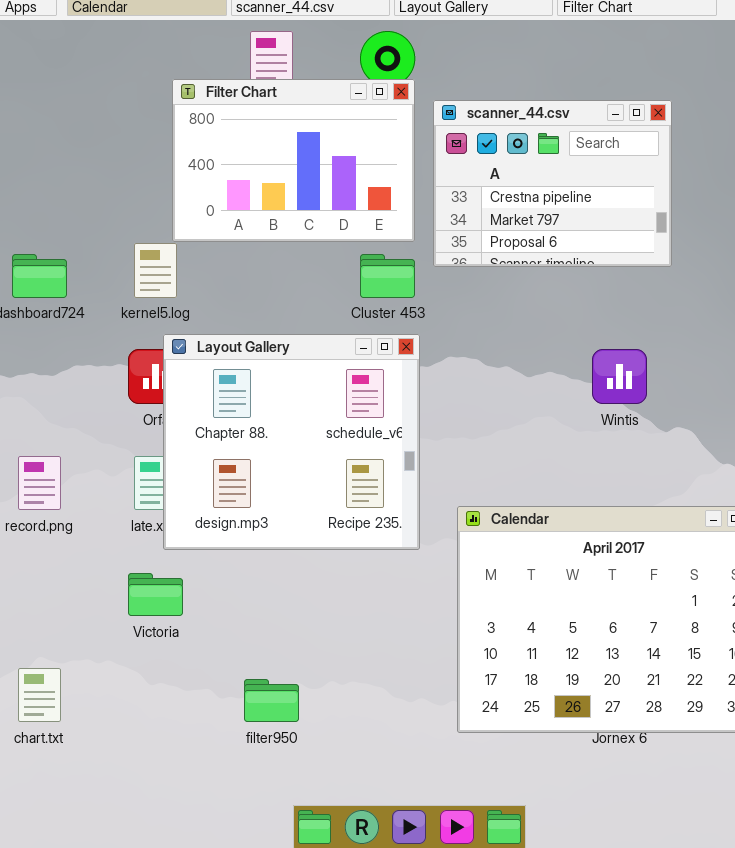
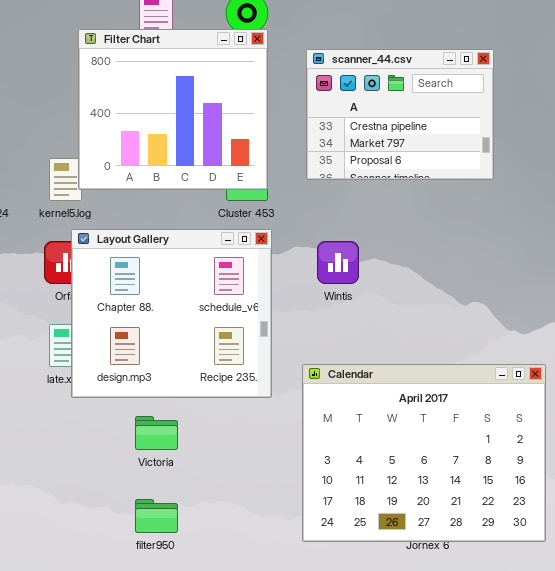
Filter Chart: [172,79,415,242] -> [78,29,268,190], resized
scanner_44.csv: [433,100,672,267] -> [306,49,494,180], moved
Wintis: [592,349,647,404] -> [317,241,359,284], moved
Victoria: [128,573,183,616] -> [135,416,178,450], moved

